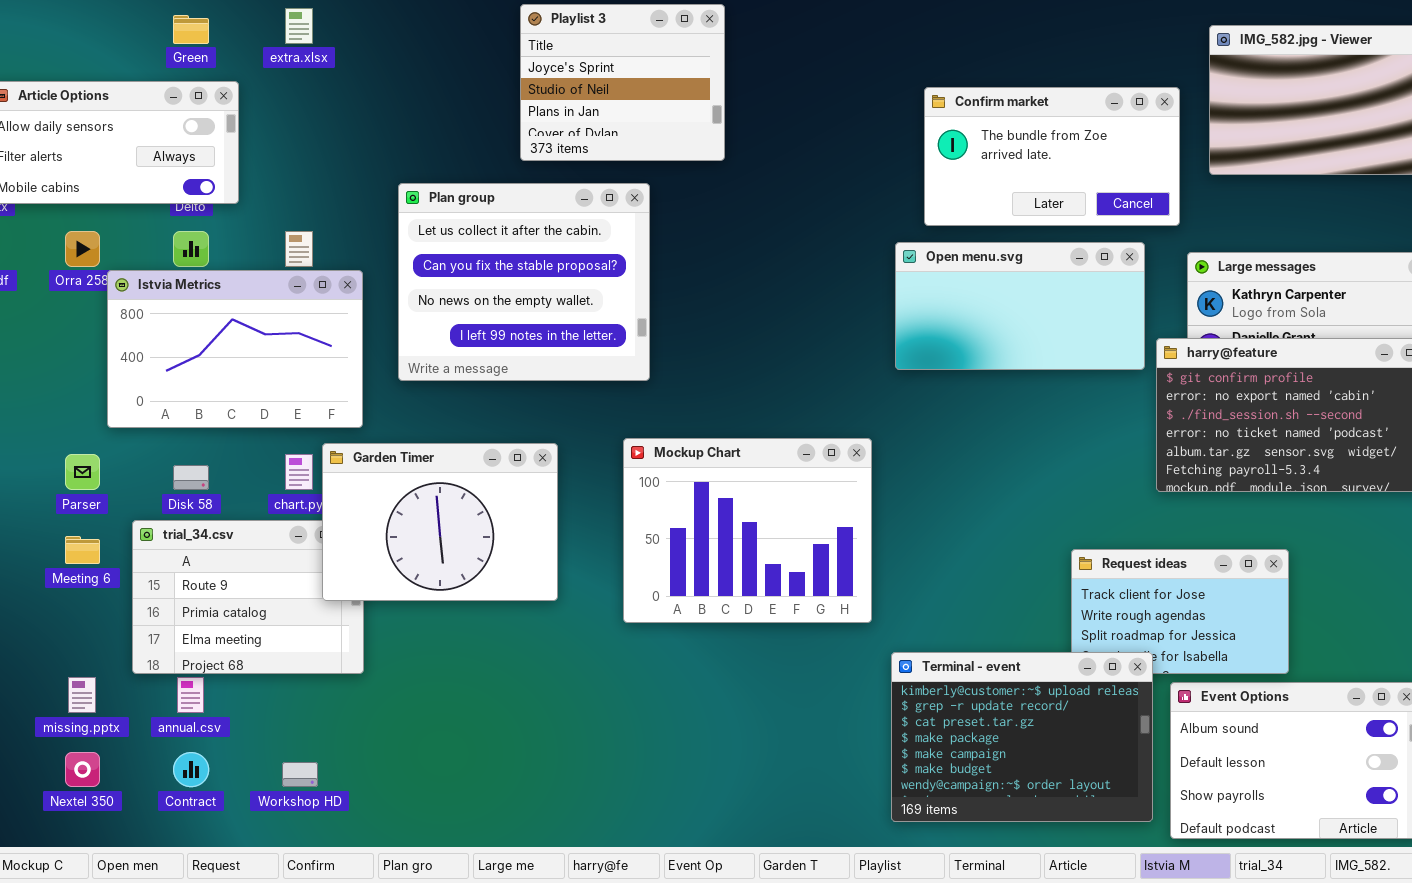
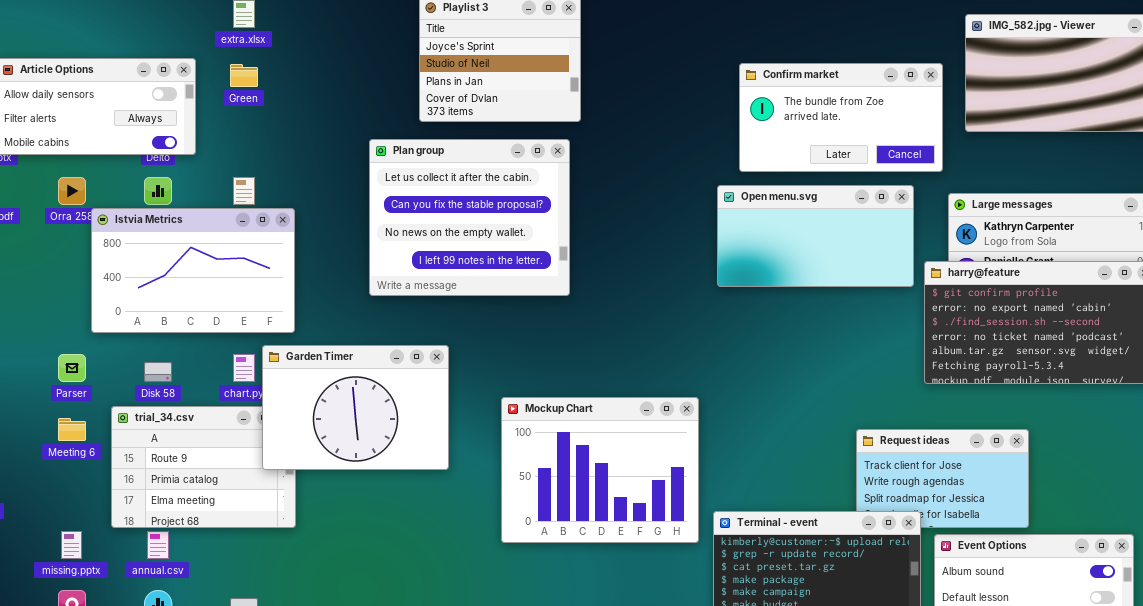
Green: [173,15,209,44] -> [230,64,258,87], moved
Plan group: [398,183,650,381] -> [369,139,570,296], moved
Mockup Chart: [623,438,872,623] -> [501,397,699,543], moved

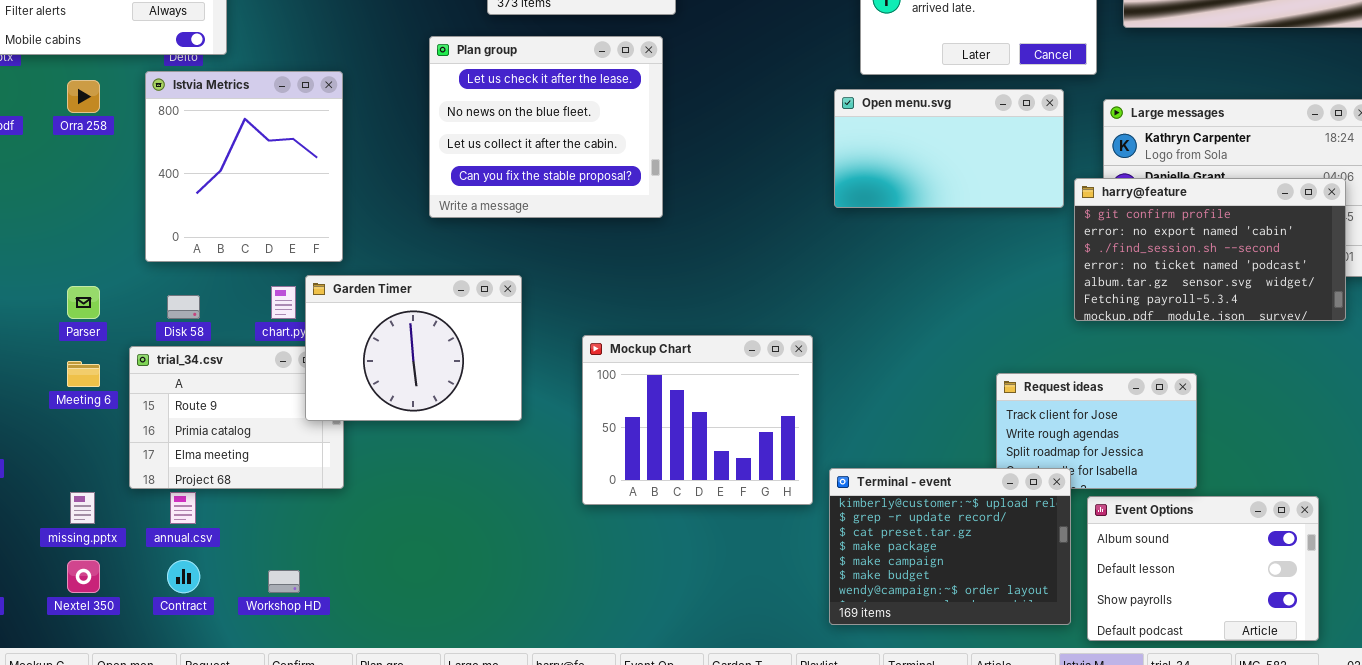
Plan group: [369,139,570,296] -> [429,36,663,218], scrolled up 2 rows
Istvia Metrics: [91,208,295,333] -> [145,71,343,262], resized

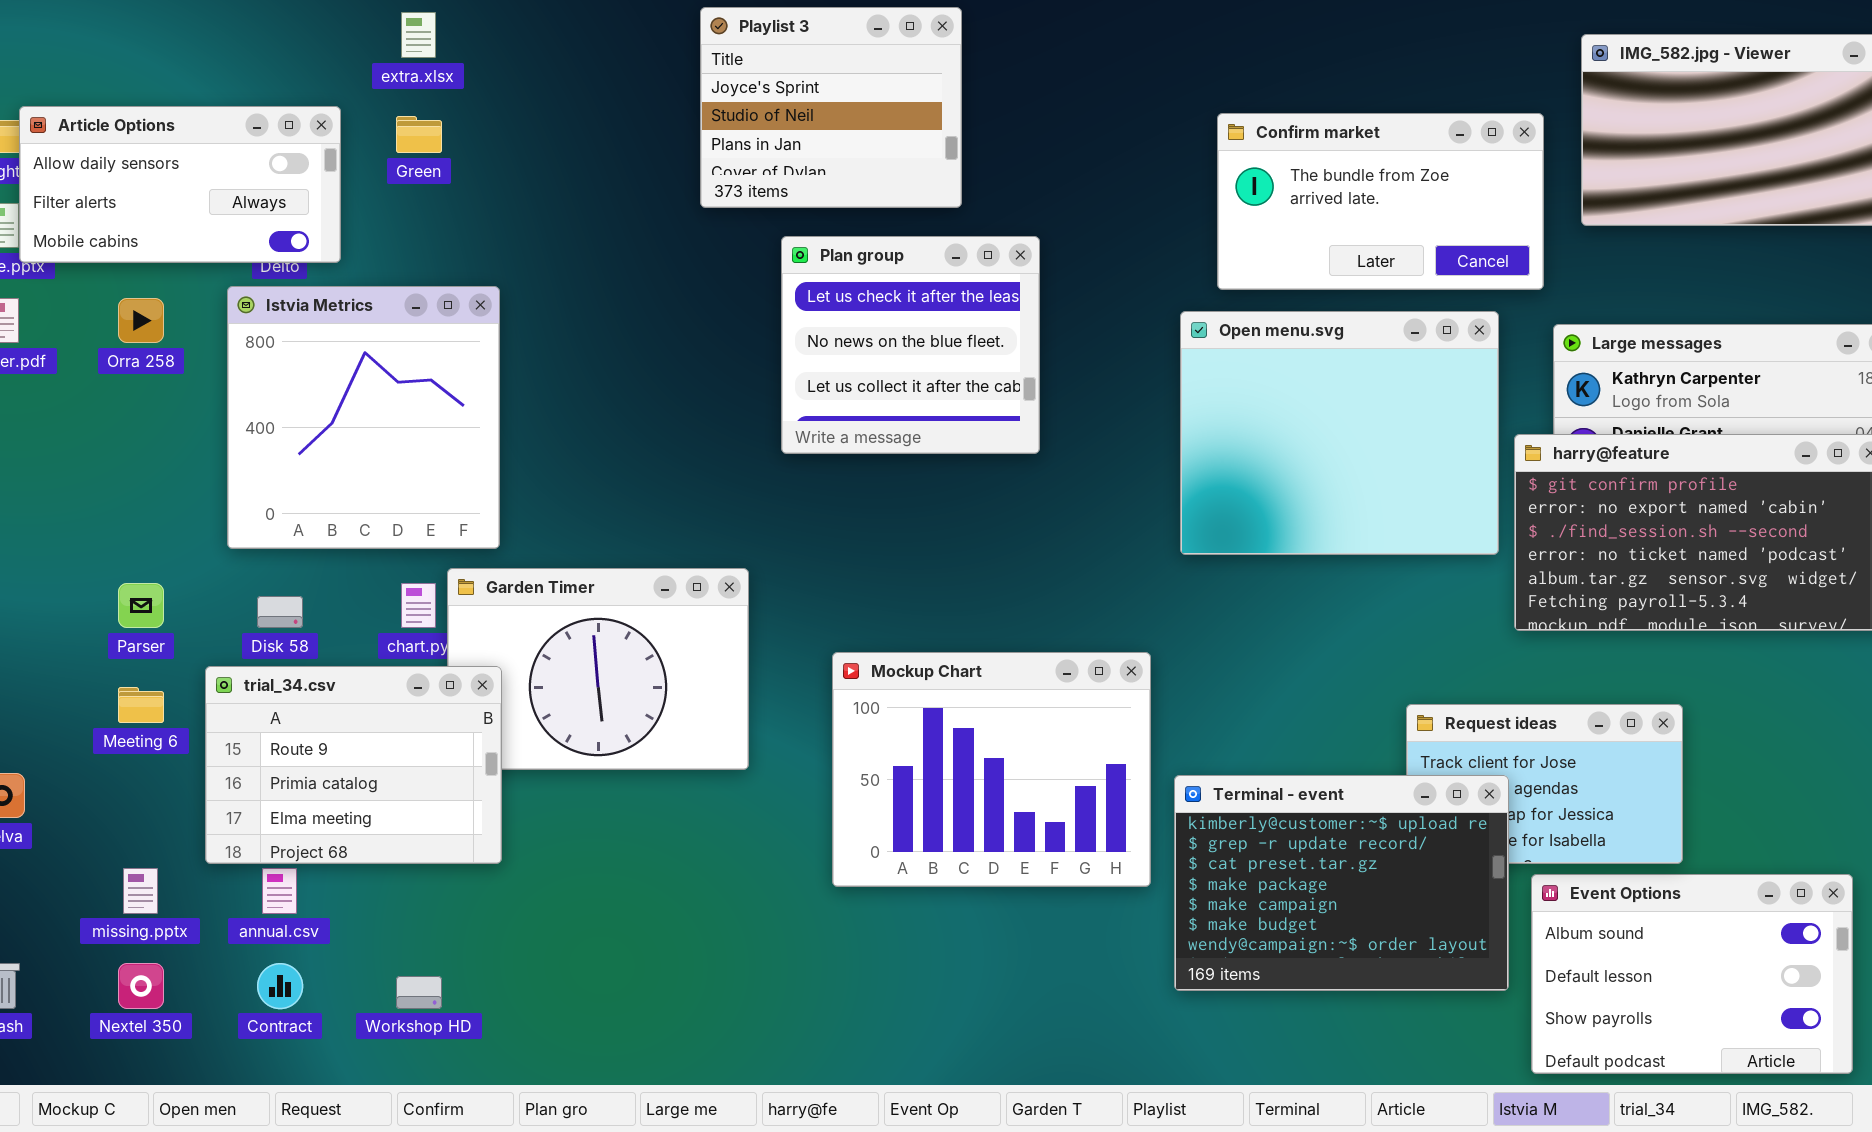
Plan group: [429,36,663,218] -> [781,236,1040,454], moved, resized
Open menu.svg: [834,89,1064,208] -> [1180,311,1499,555], resized
trial_34.csv: [129,346,344,489] -> [205,666,502,864], raised
Terminal - event: [829,468,1071,625] -> [1174,775,1509,991], moved

